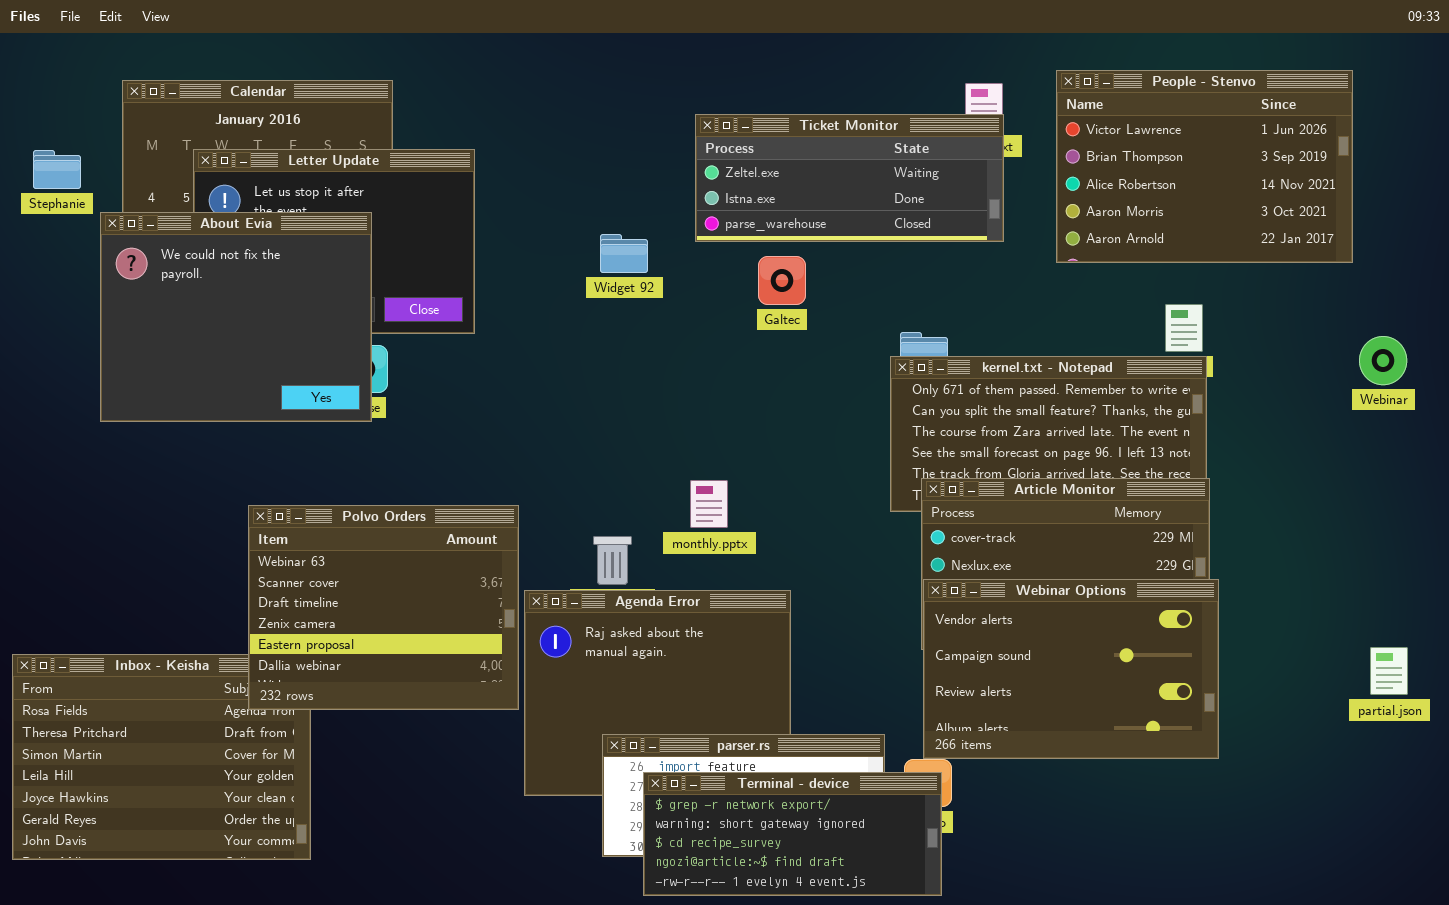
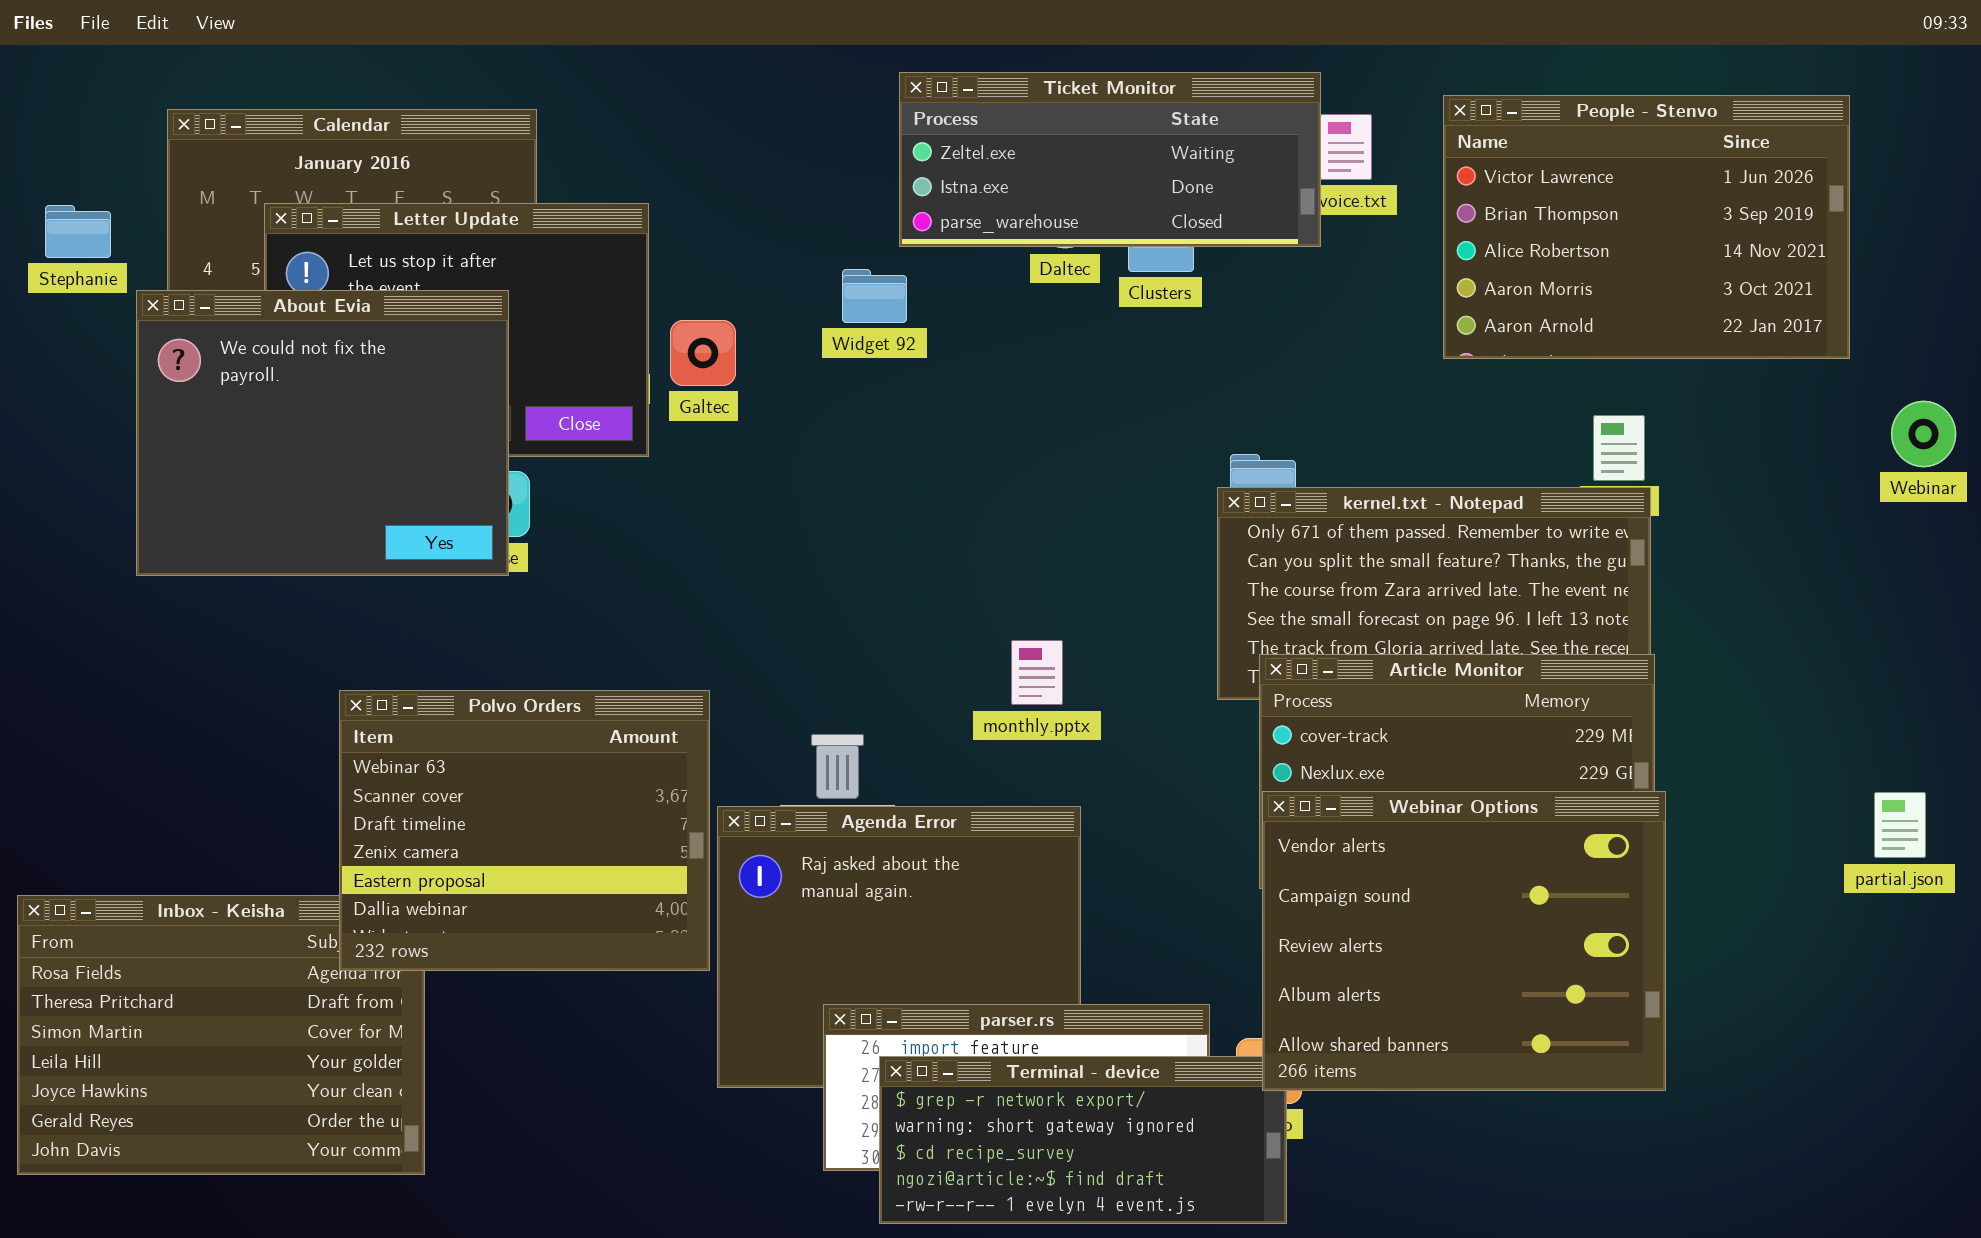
Ticket Monitor: [695,114,1004,242] -> [899,72,1321,247], moved
Widget 92: [600,234,648,273] -> [842,269,907,323], moved
Galtec: [758,256,806,305] -> [670,320,736,386], moved
Webinar: [1359,336,1407,385] -> [1891,401,1956,467], moved
monthly.pptx: [690,480,728,528] -> [1011,640,1063,705], moved
Webinar Options: [923,579,1219,759] -> [1262,791,1666,1091], resized
partial.json: [1370,647,1408,695] -> [1874,792,1926,858], moved

